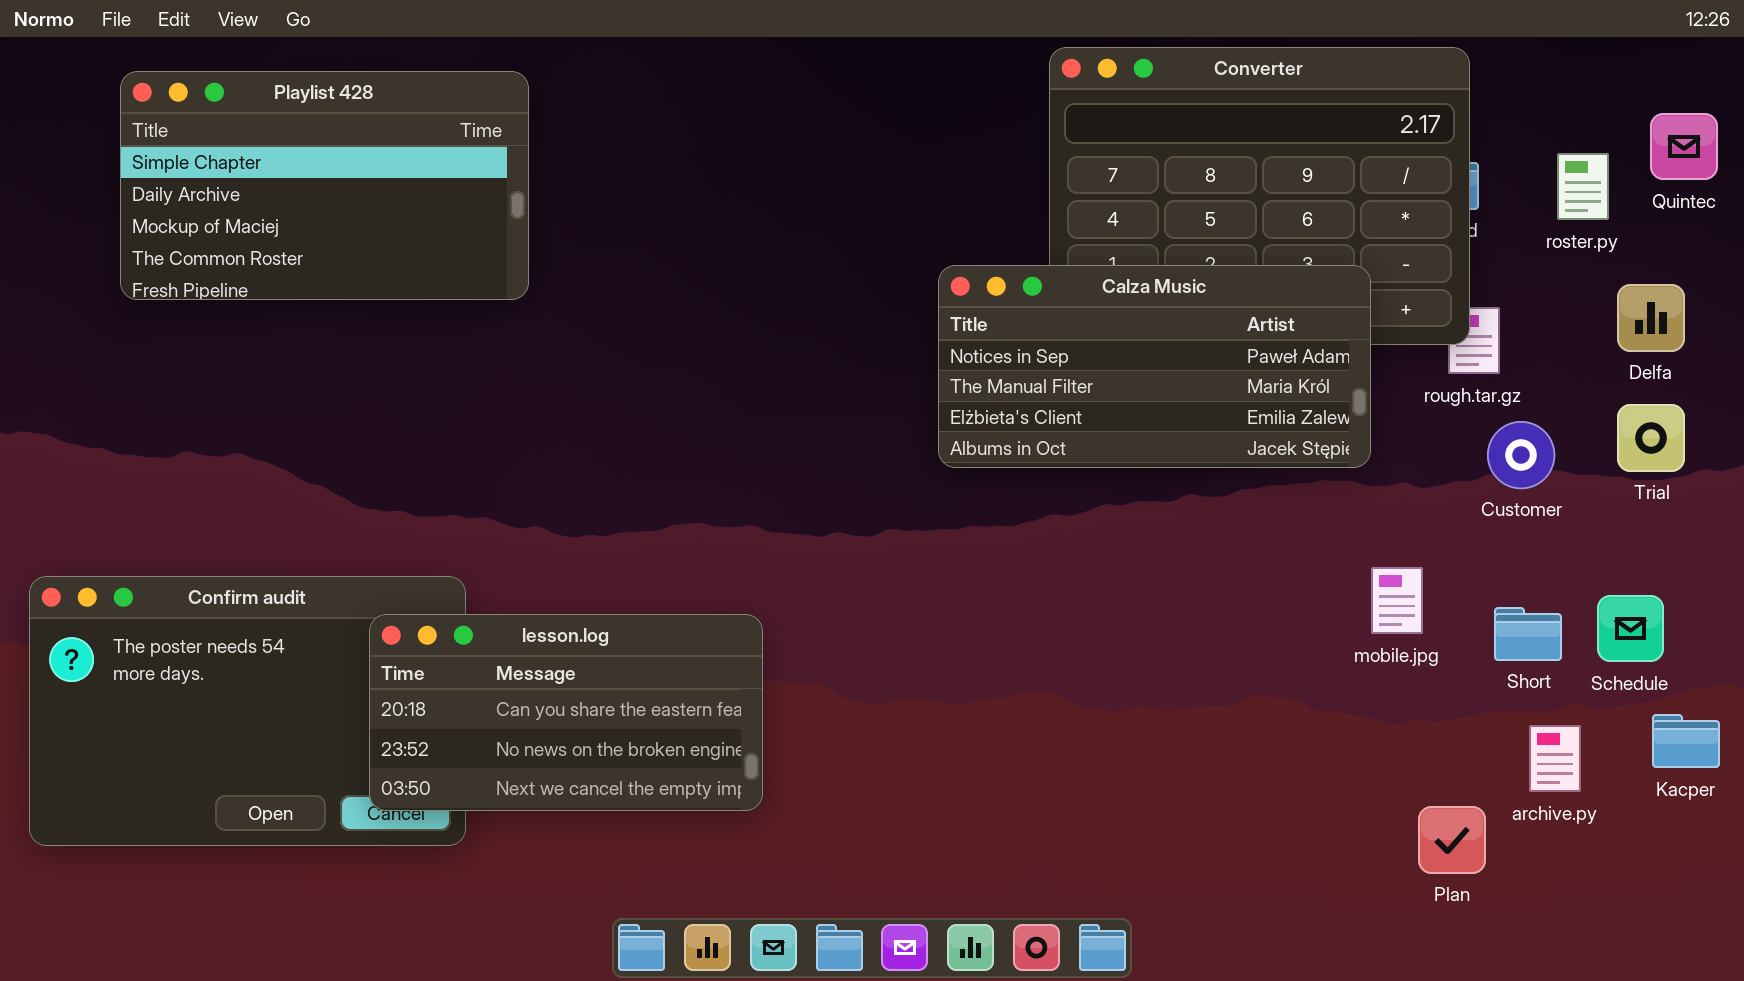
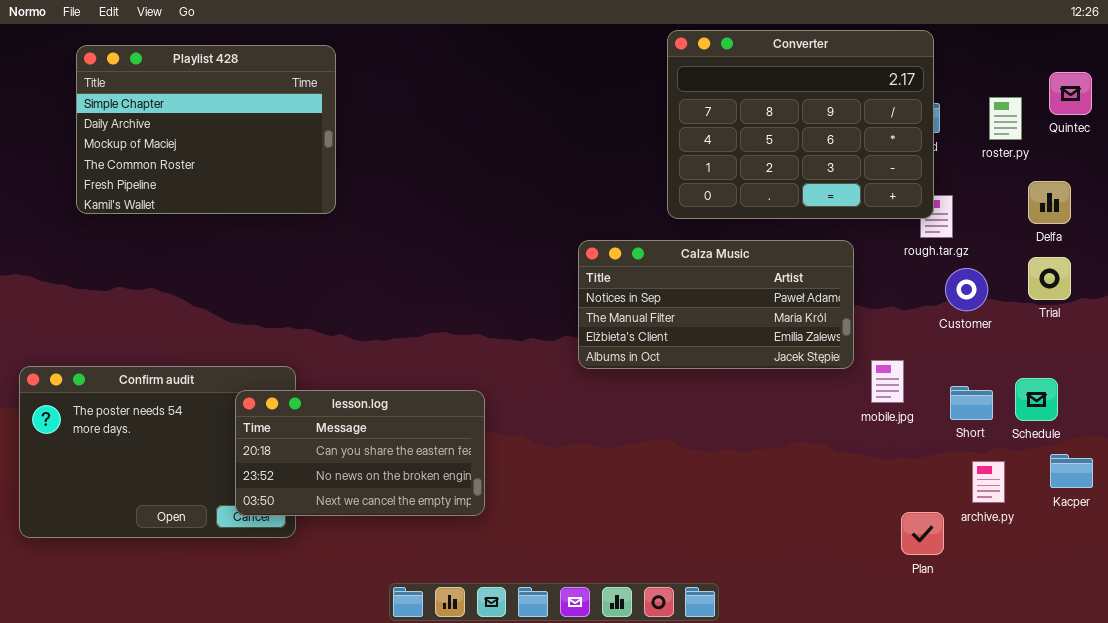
Playlist 428: [120,71,529,300] -> [76,45,336,214], resized
Calza Music: [938,265,1371,468] -> [578,240,854,369], moved

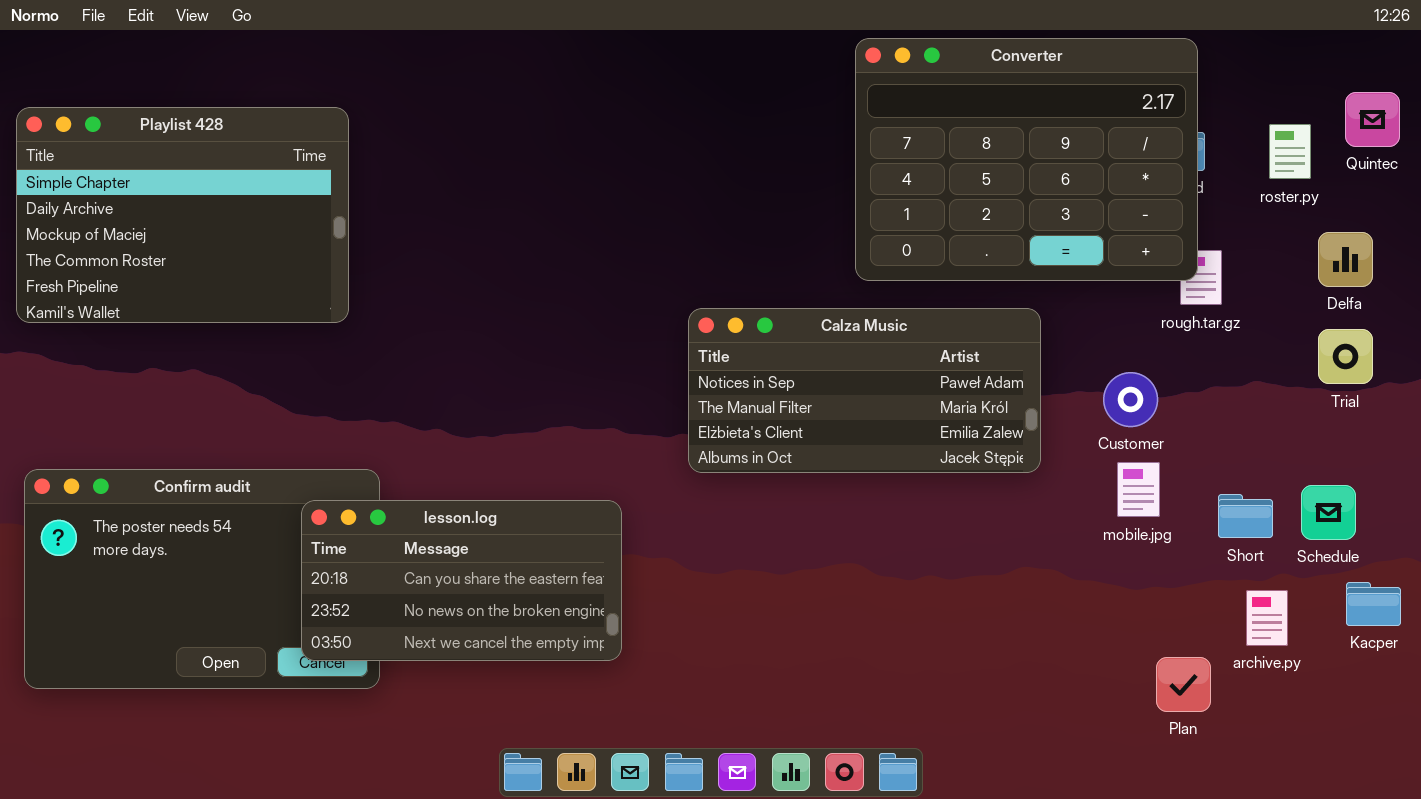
Playlist 428: [76,45,336,214] -> [16,107,349,323], moved
Calza Music: [578,240,854,369] -> [688,308,1041,473], moved
Customer: [945,268,988,311] -> [1103,372,1158,427], moved

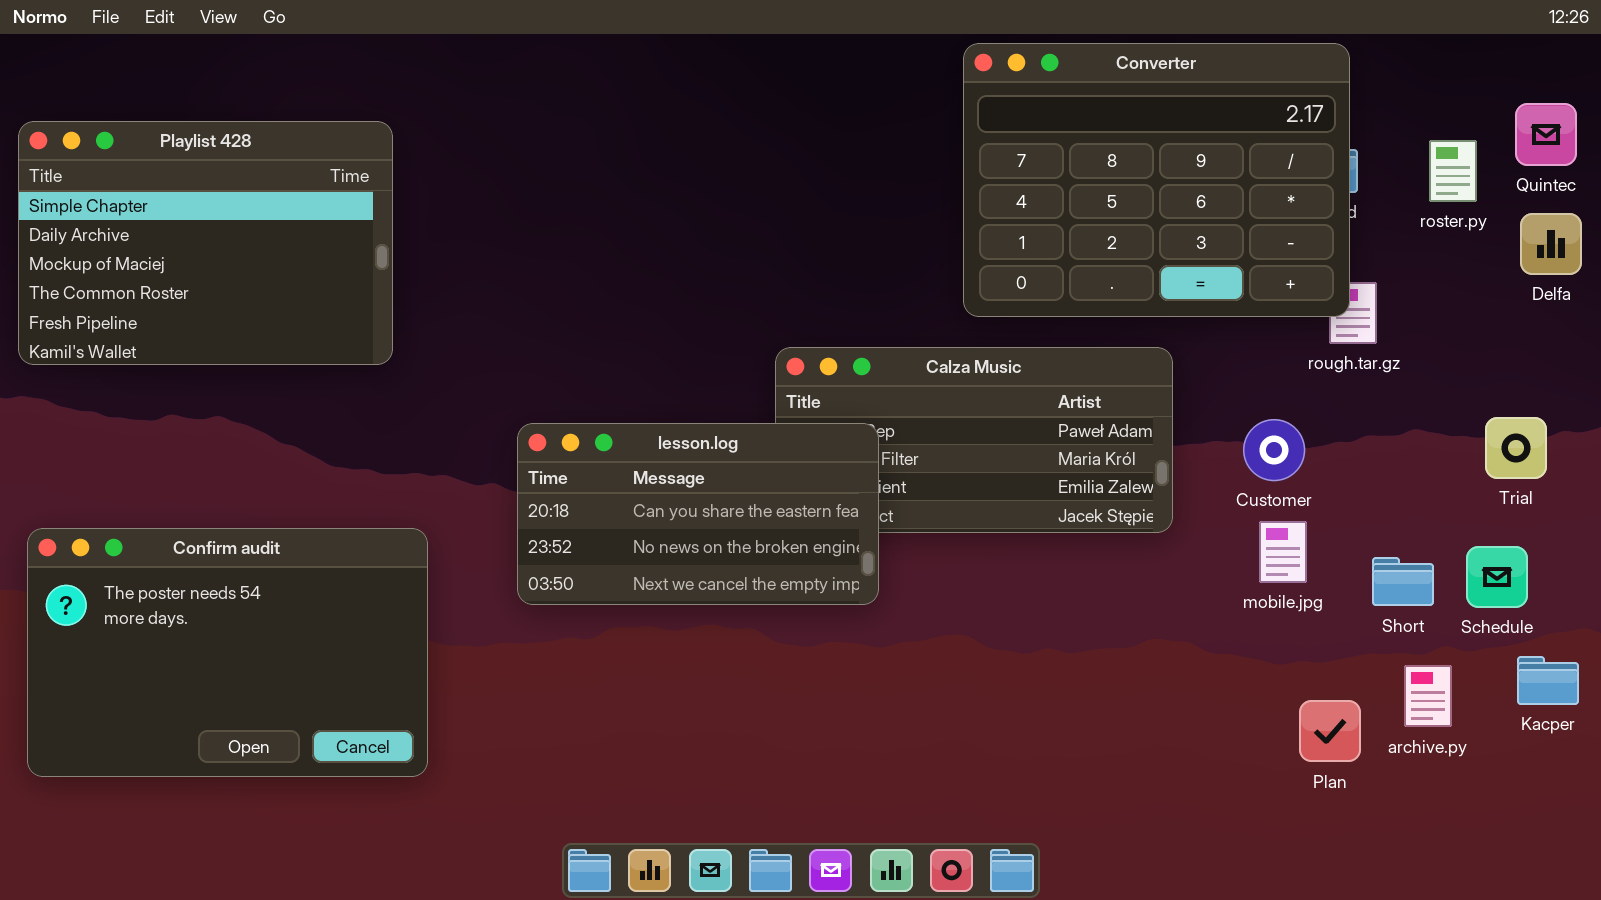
Delfa: [1318,232,1373,287] -> [1520,213,1582,275], moved
Trial: [1318,329,1373,384] -> [1485,417,1547,479], moved
lesson.log: [301,500,622,661] -> [517,423,879,605], moved
Plan: [1156,657,1211,712] -> [1299,700,1361,762], moved

